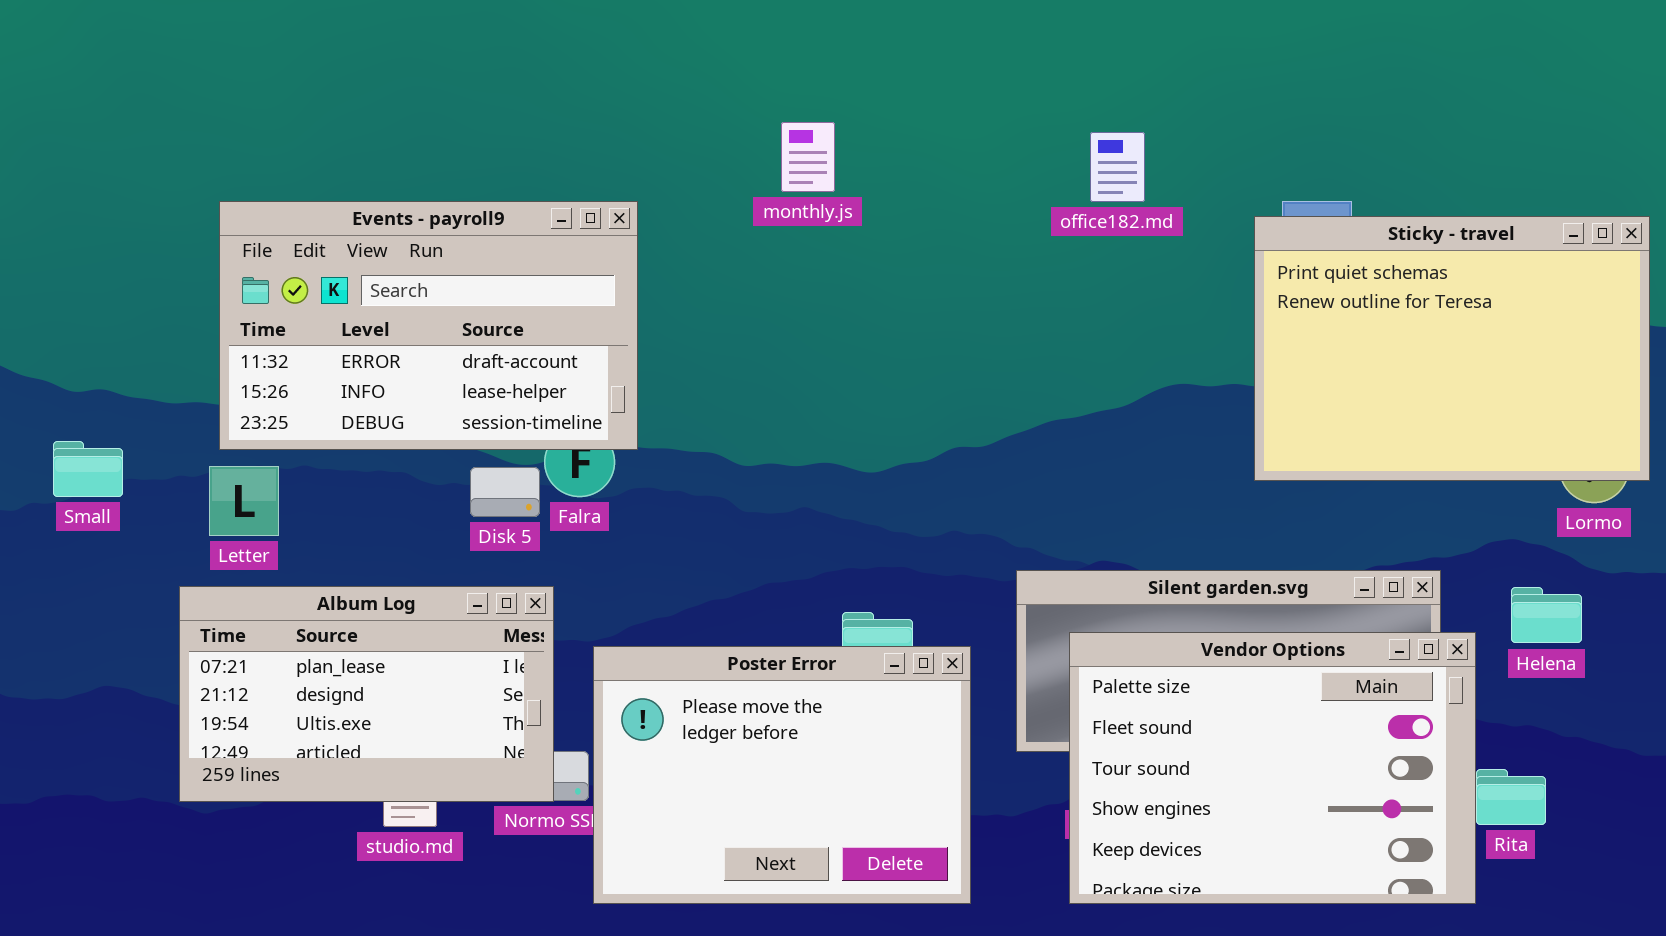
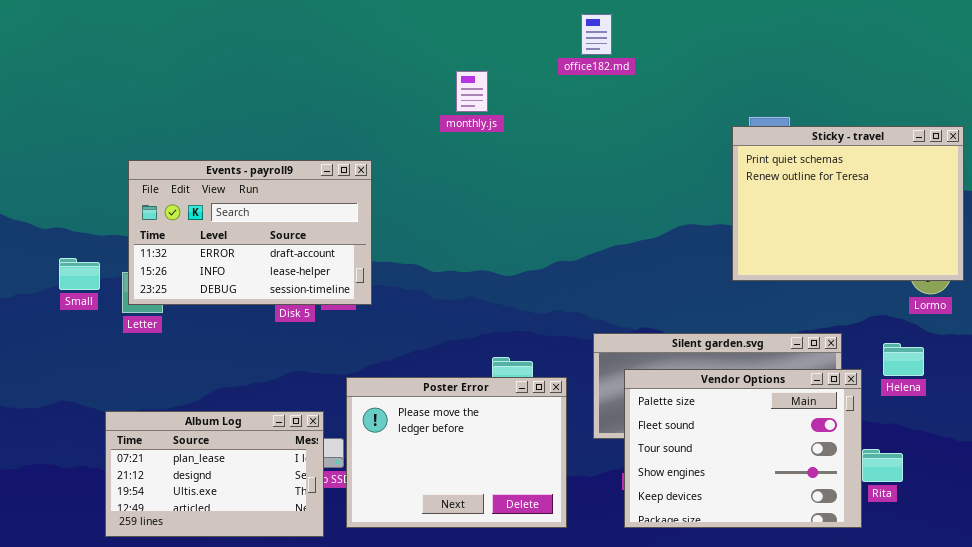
office182.md: [1090,132,1145,202] -> [581,14,612,55], moved
Events - payroll9: [219,201,638,450] -> [128,160,372,305], moved
Small: [53,441,123,497] -> [59,258,100,290], moved
Album Log: [179,586,554,802] -> [105,411,324,537], moved

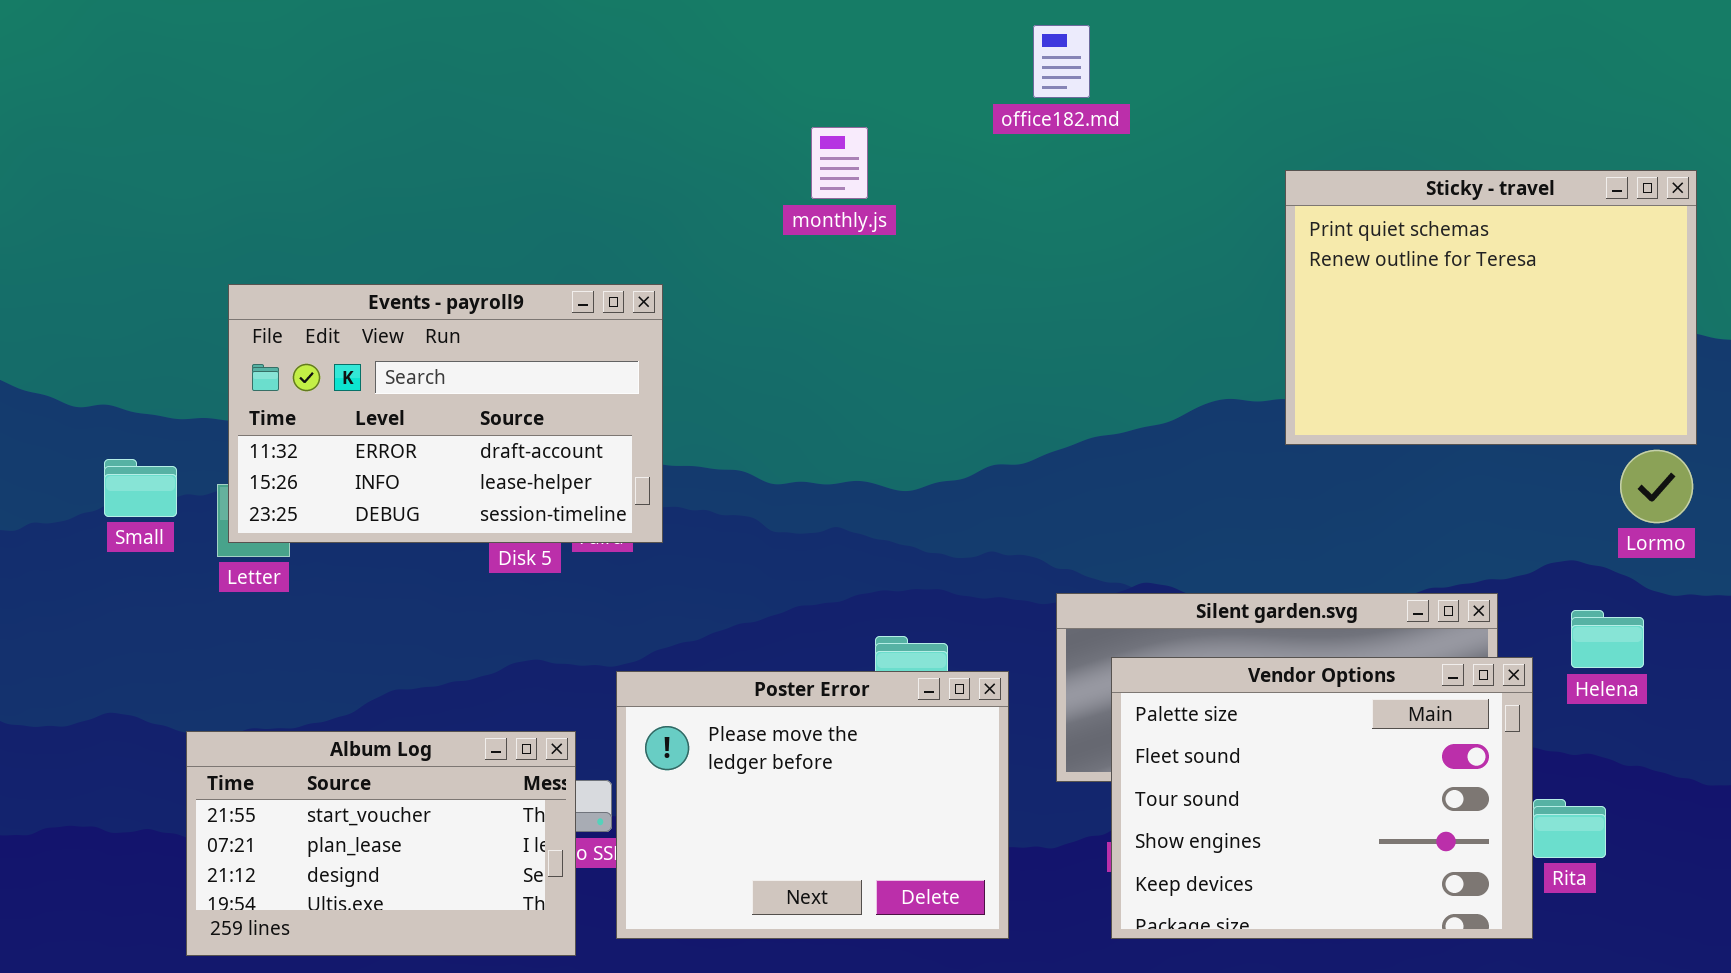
Sticky - travel: [732,126,964,281] -> [1285,170,1697,445], moved
Album Log: [105,411,324,537] -> [186,731,576,956], scrolled up 1 row

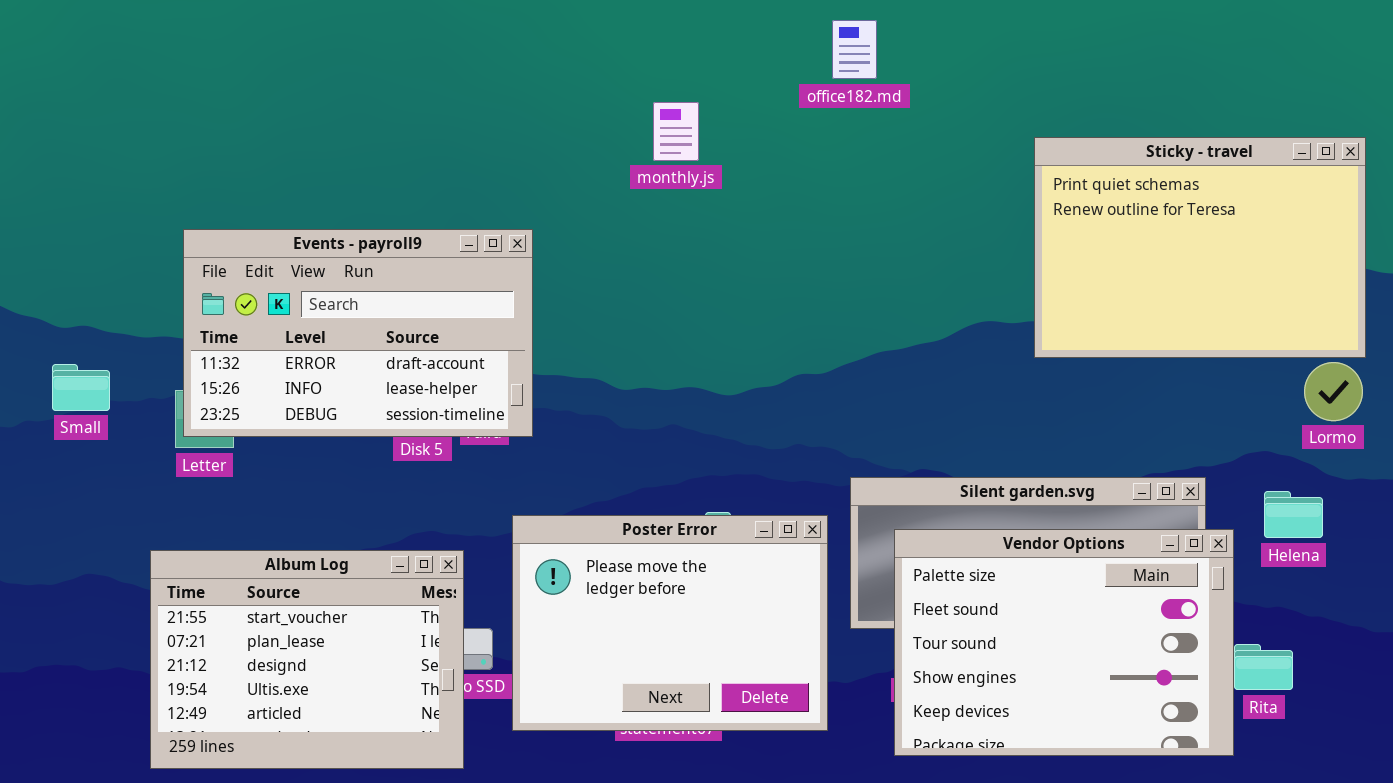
Small: [104,459,177,517] -> [52,364,110,411], moved
Poster Error: [616,671,1009,939] -> [512,515,828,731], moved
Album Log: [186,731,576,956] -> [150,550,464,769], resized

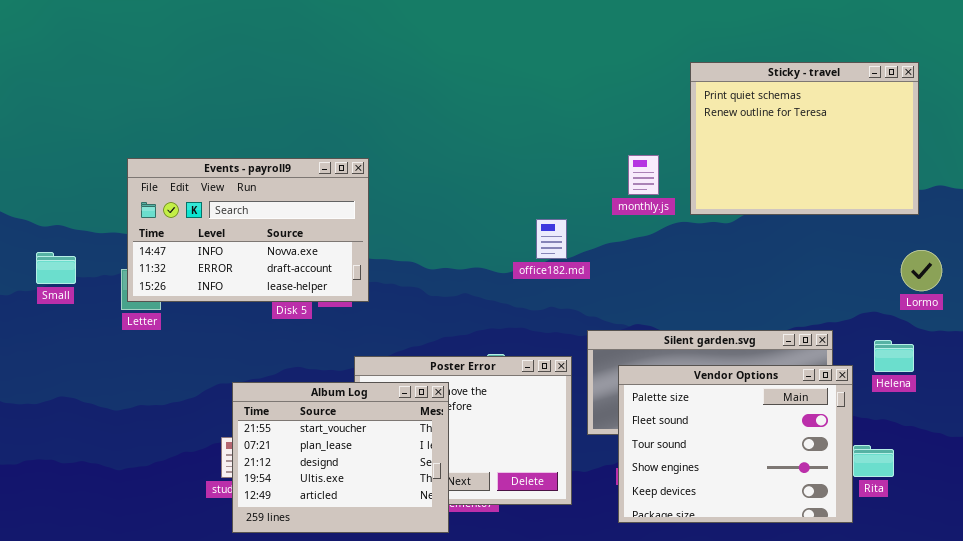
office182.md: [832,20,877,79] -> [536,219,567,259], moved
monthly.js: [653,102,699,161] -> [628,155,659,195], moved
Sticky - travel: [1034,137,1366,358] -> [690,62,919,215], moved
Events - payroll9: [183,229,533,437] -> [127,158,369,302], scrolled up 1 row
Album Log: [150,550,464,769] -> [232,382,449,533], moved

